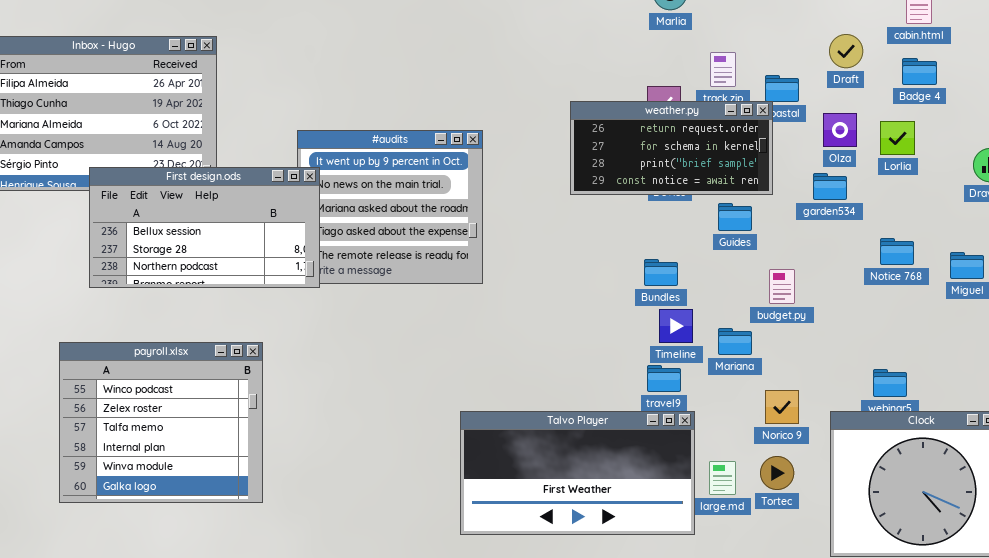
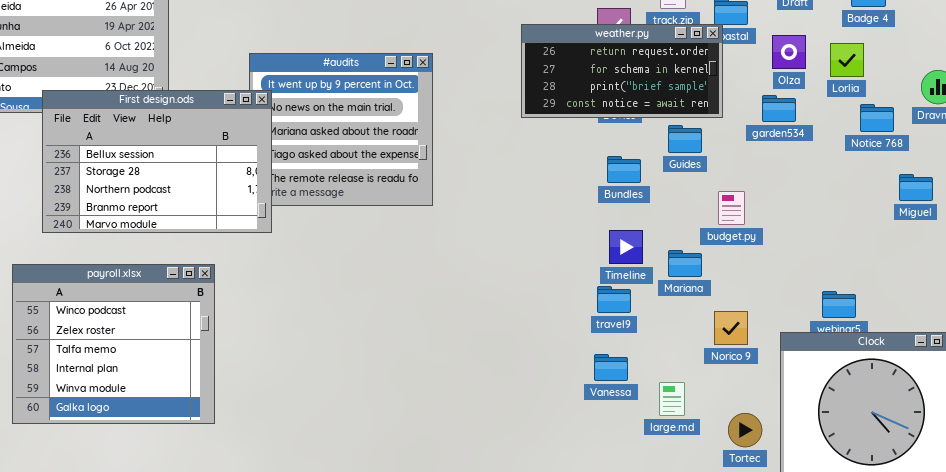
First design.ods: [89,167,320,288] -> [42,90,272,233], resized
Notice 768: [880,238,914,265] -> [860,104,894,132], moved
Bundles: [644,259,678,286] -> [607,156,641,183], moved
Talvo Player: [460,411,695,535] -> none, closed
Tortec: [760,456,794,490] -> [728,413,762,447], moved

